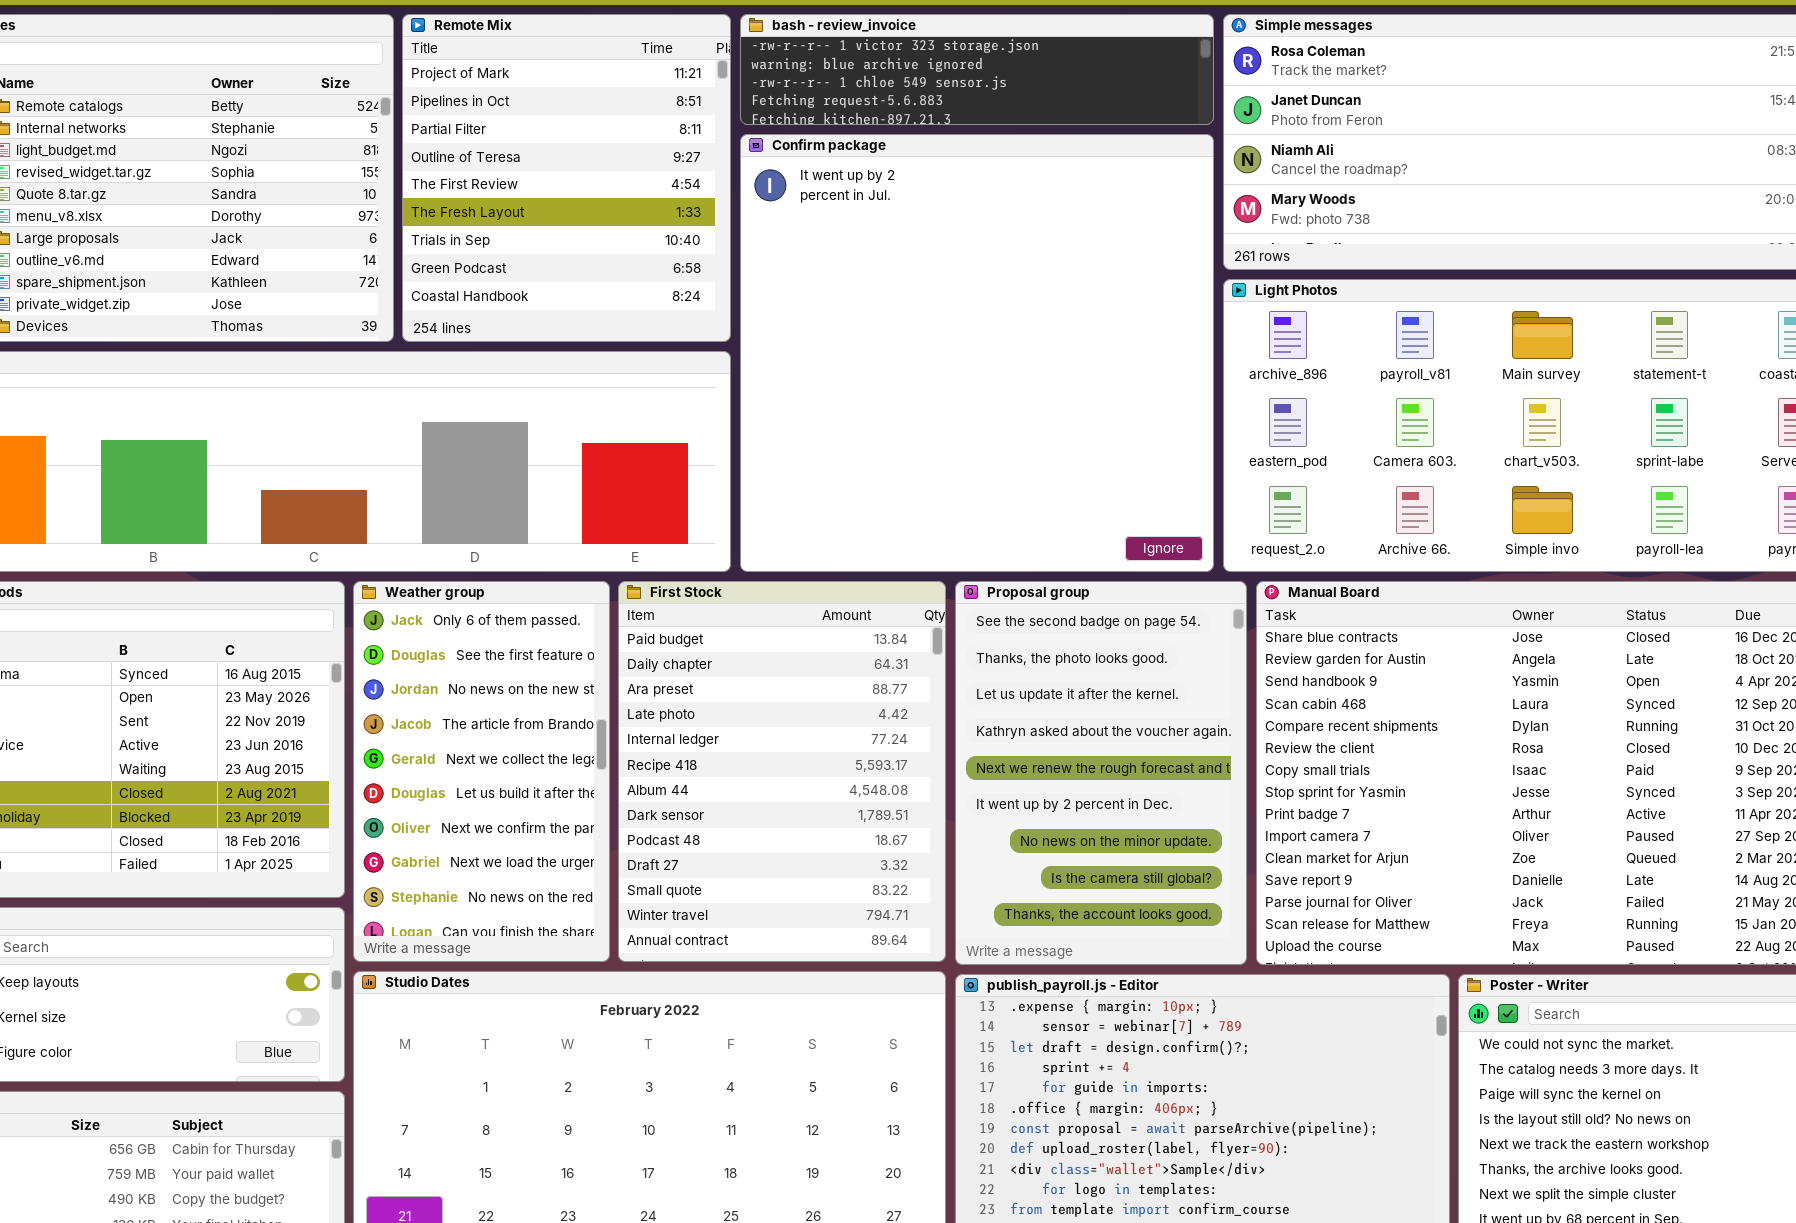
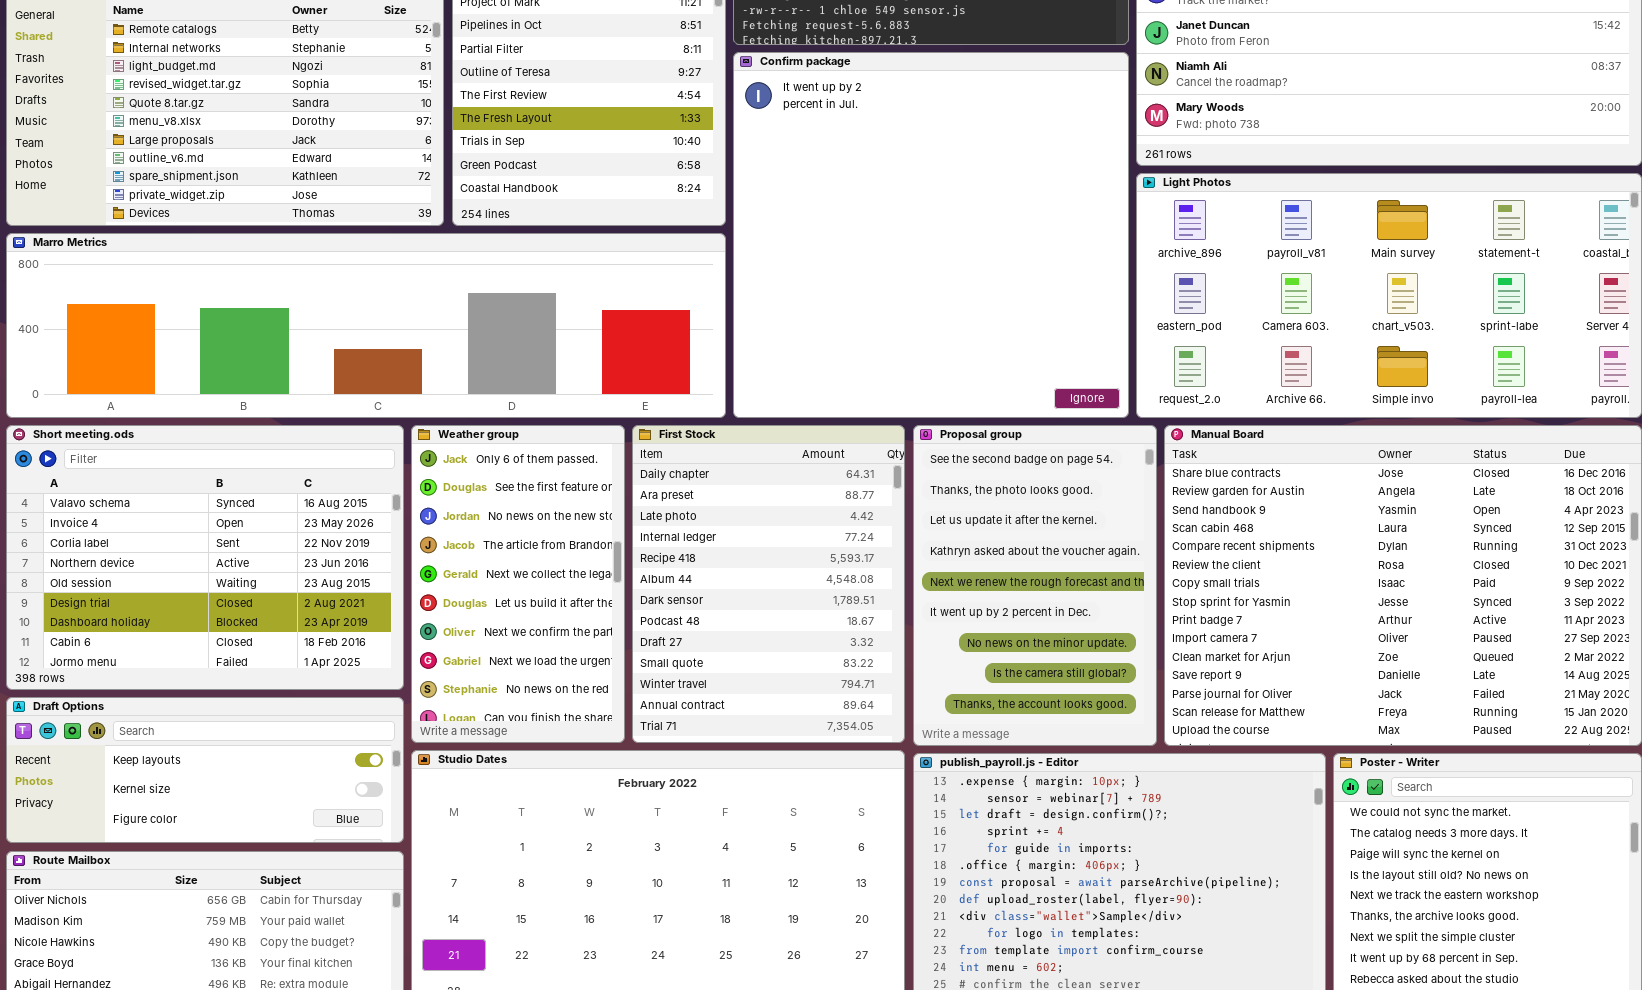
First Stock: [618,581,946,962] -> [632,425,905,743], scrolled down 1 row

